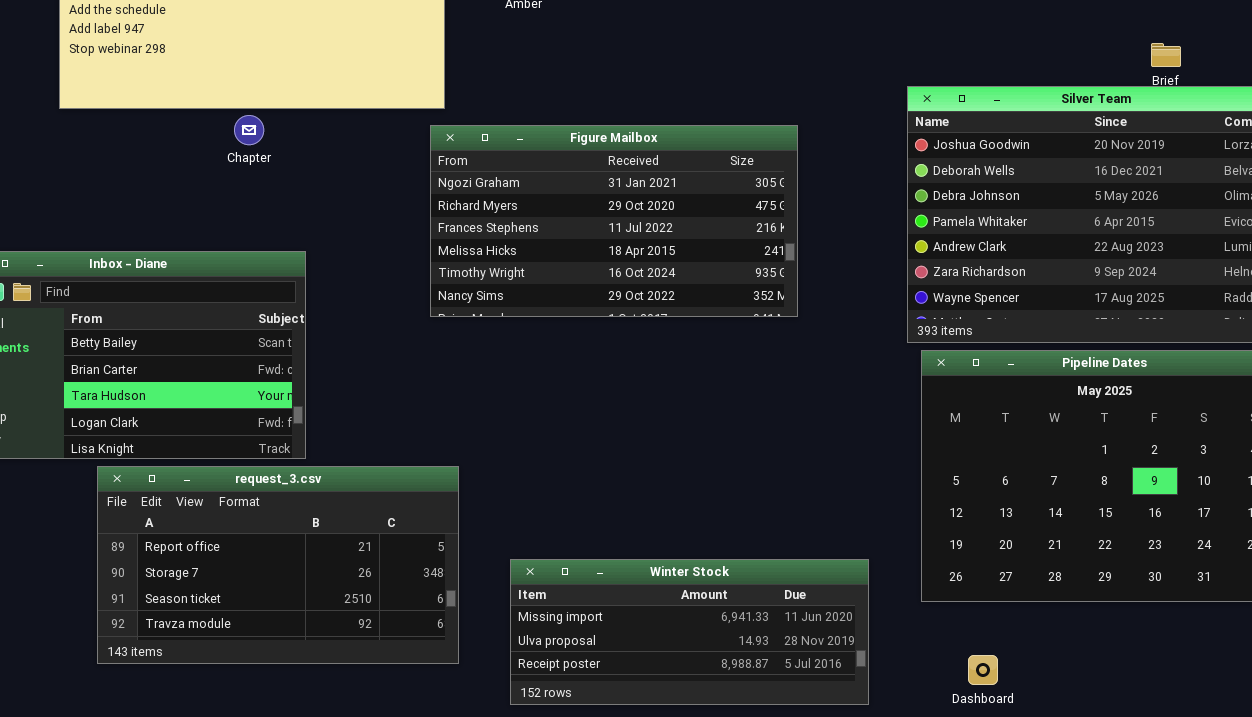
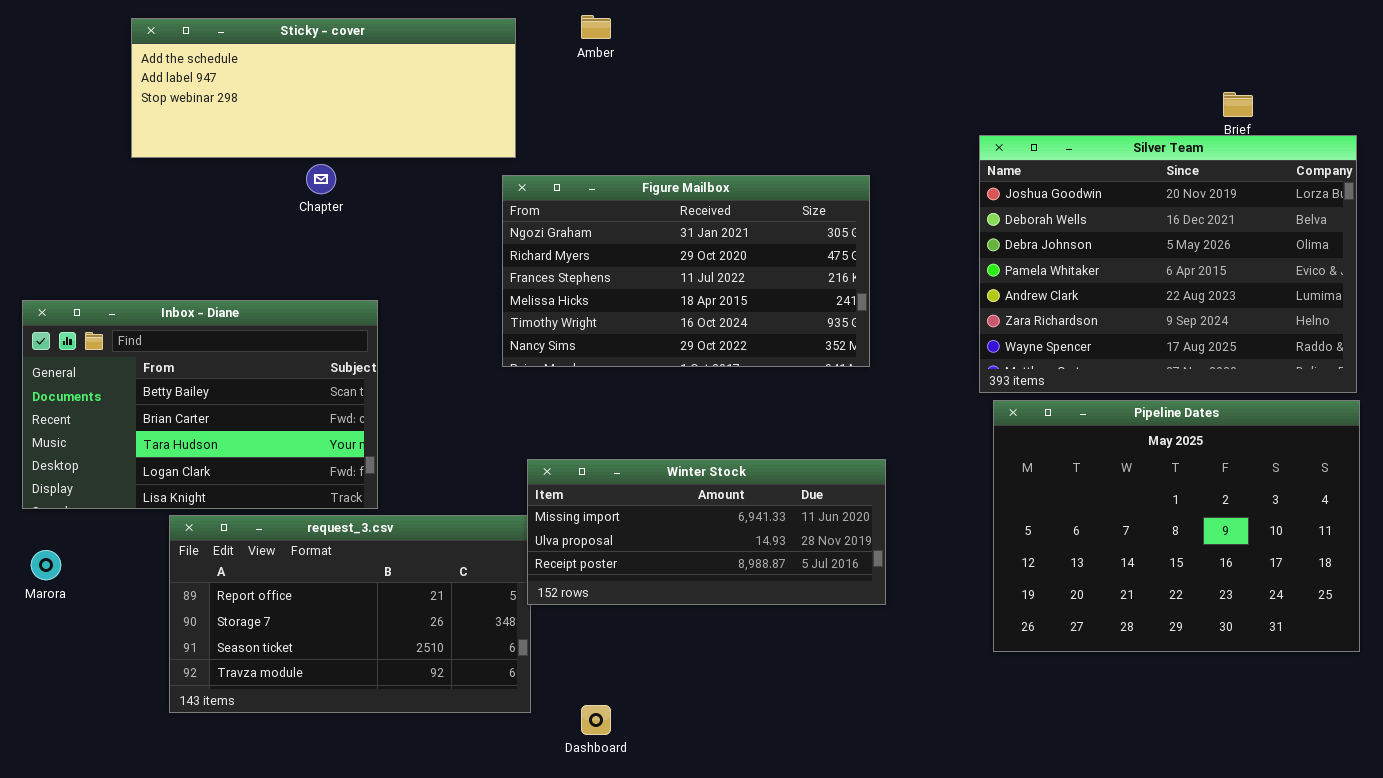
Winter Stock: [510,559,869,705] -> [527,459,886,605], moved
Dashboard: [968,655,998,685] -> [581,705,611,735], moved

